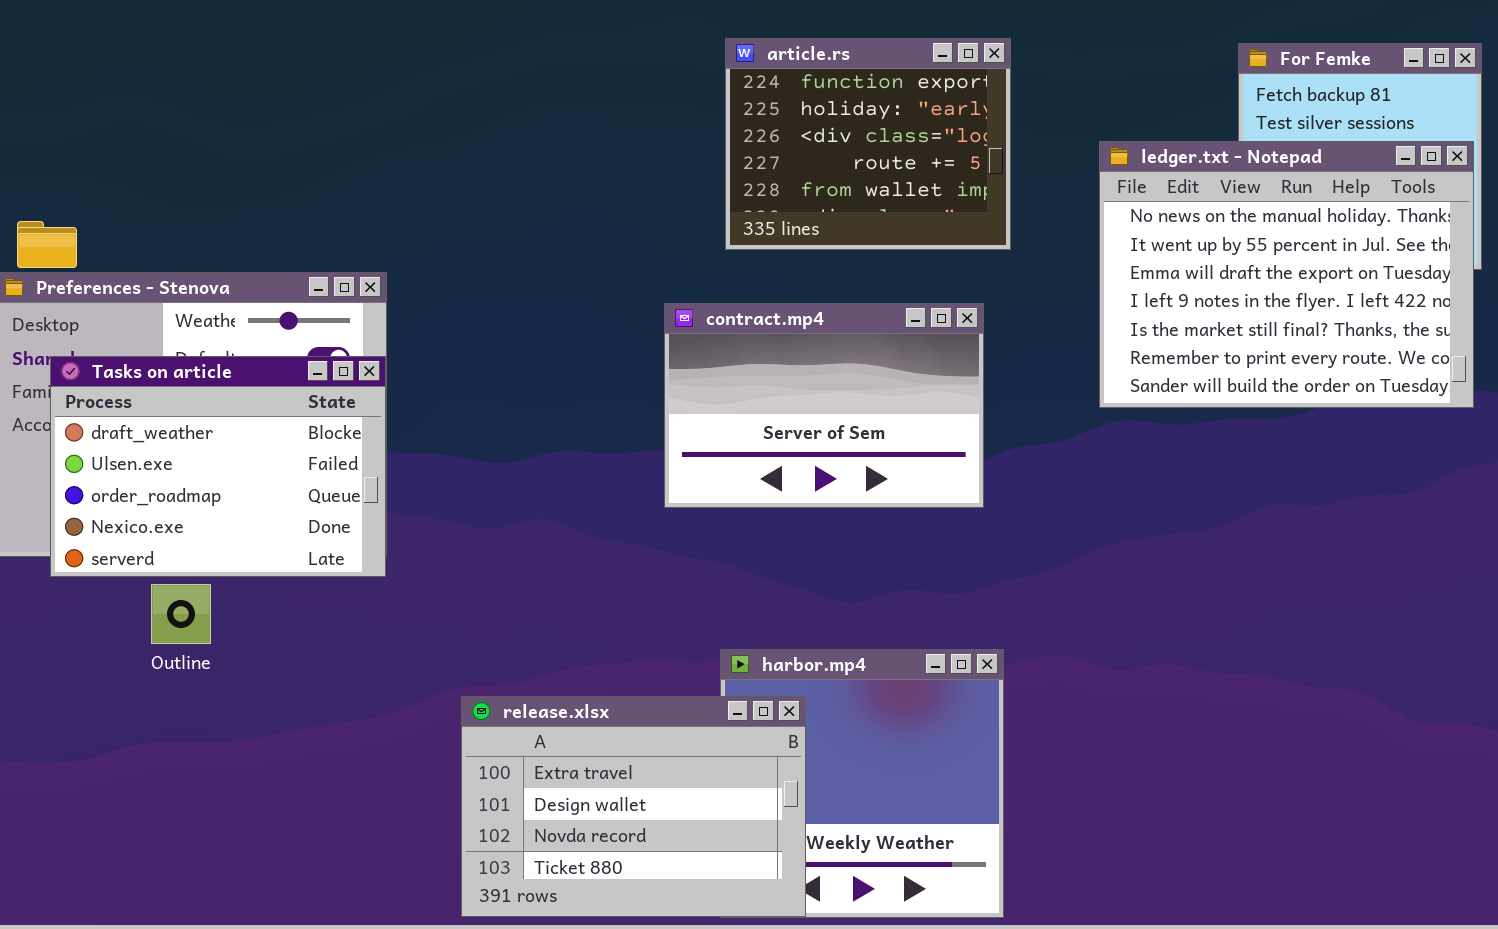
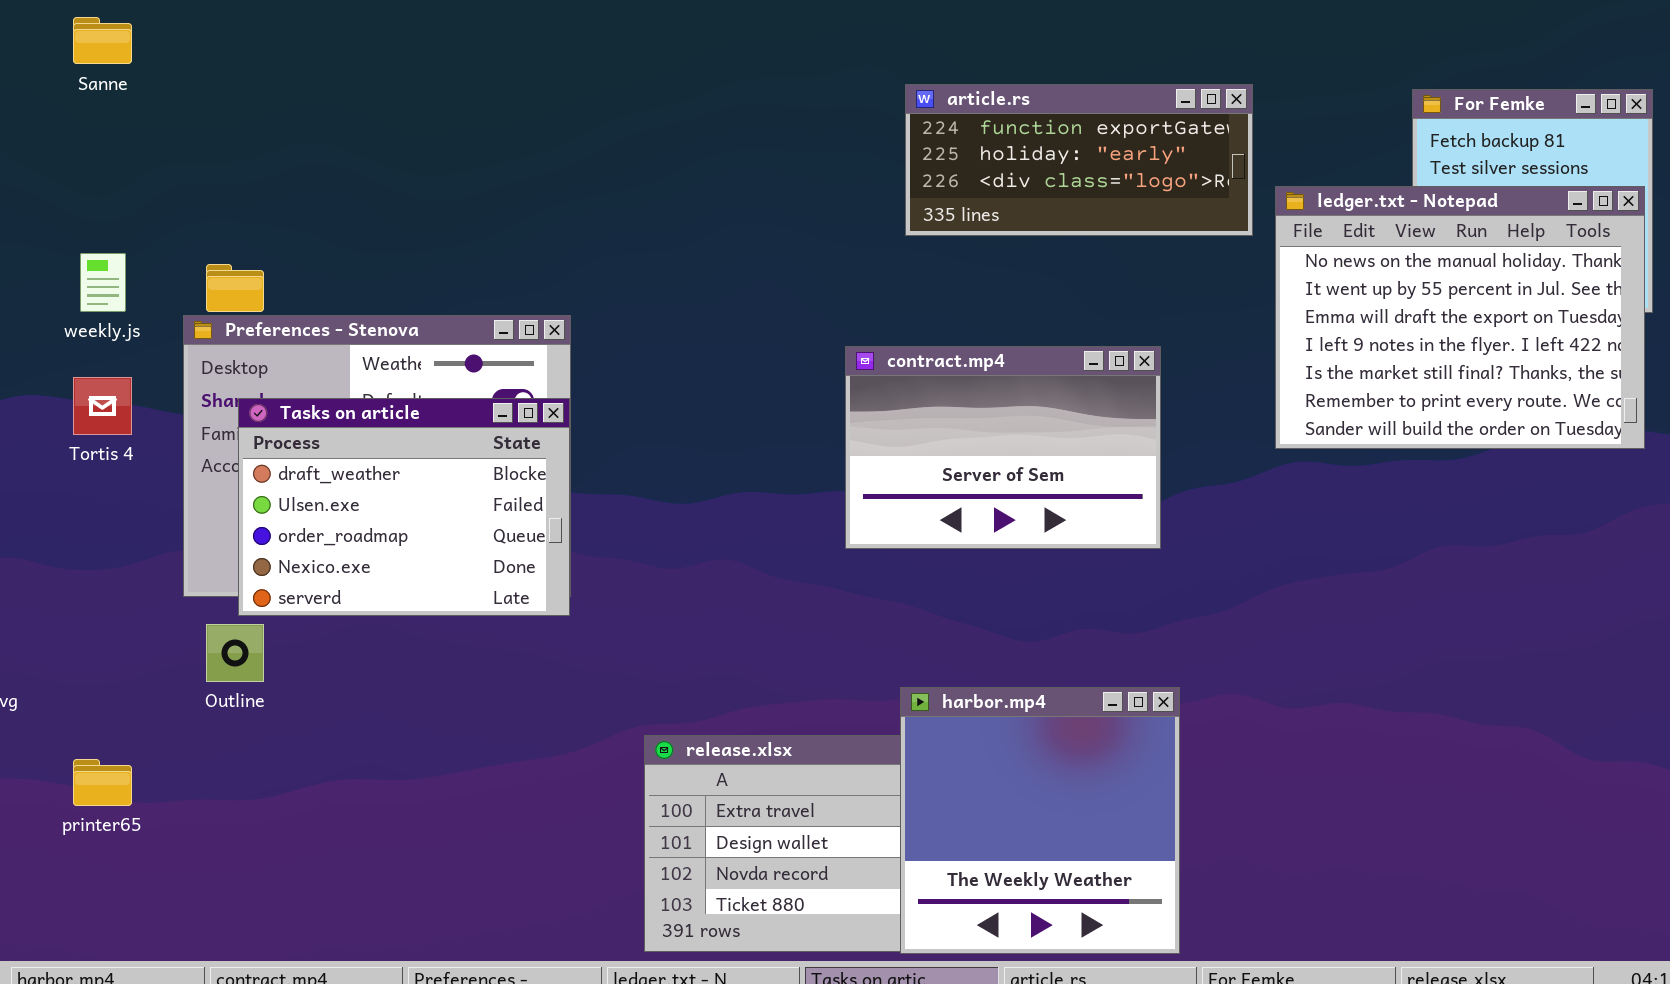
article.rs: [725,38,1011,250] -> [905,84,1253,236], resized
Outline: [151,584,211,644] -> [206,624,264,682], moved
harbor.mp4: [720,649,1004,918] -> [900,687,1180,954], raised

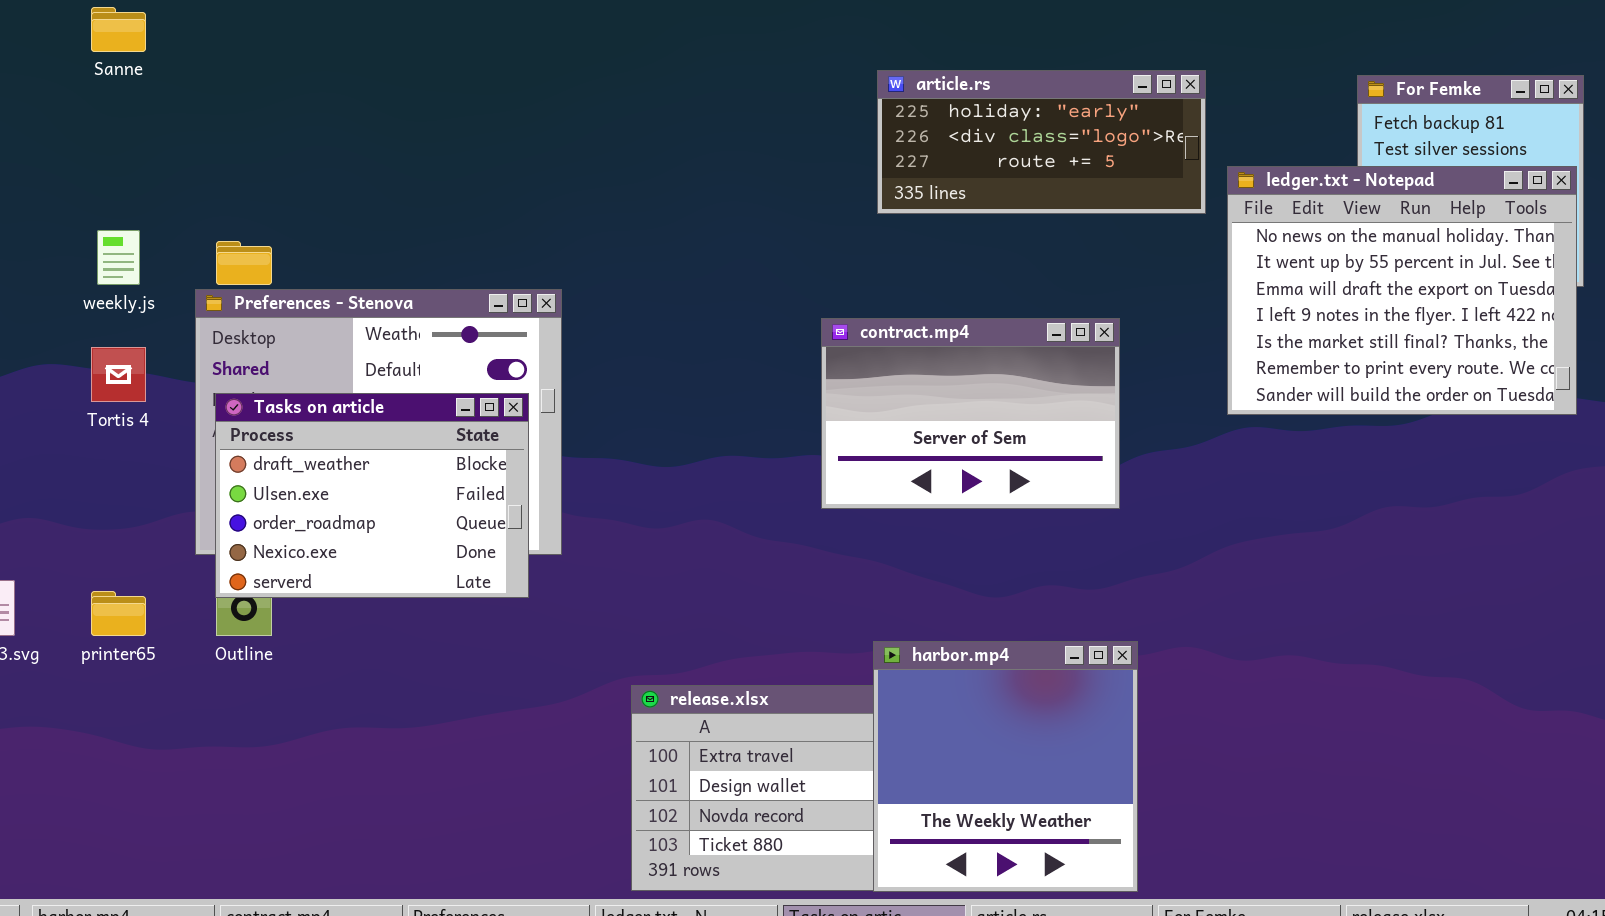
article.rs: [905,84,1253,236] -> [877,70,1206,214], scrolled down 1 row
Tasks on article: [238,398,570,616] -> [215,393,529,598], moved
printer65: [73,759,132,806] -> [91,591,146,636], moved

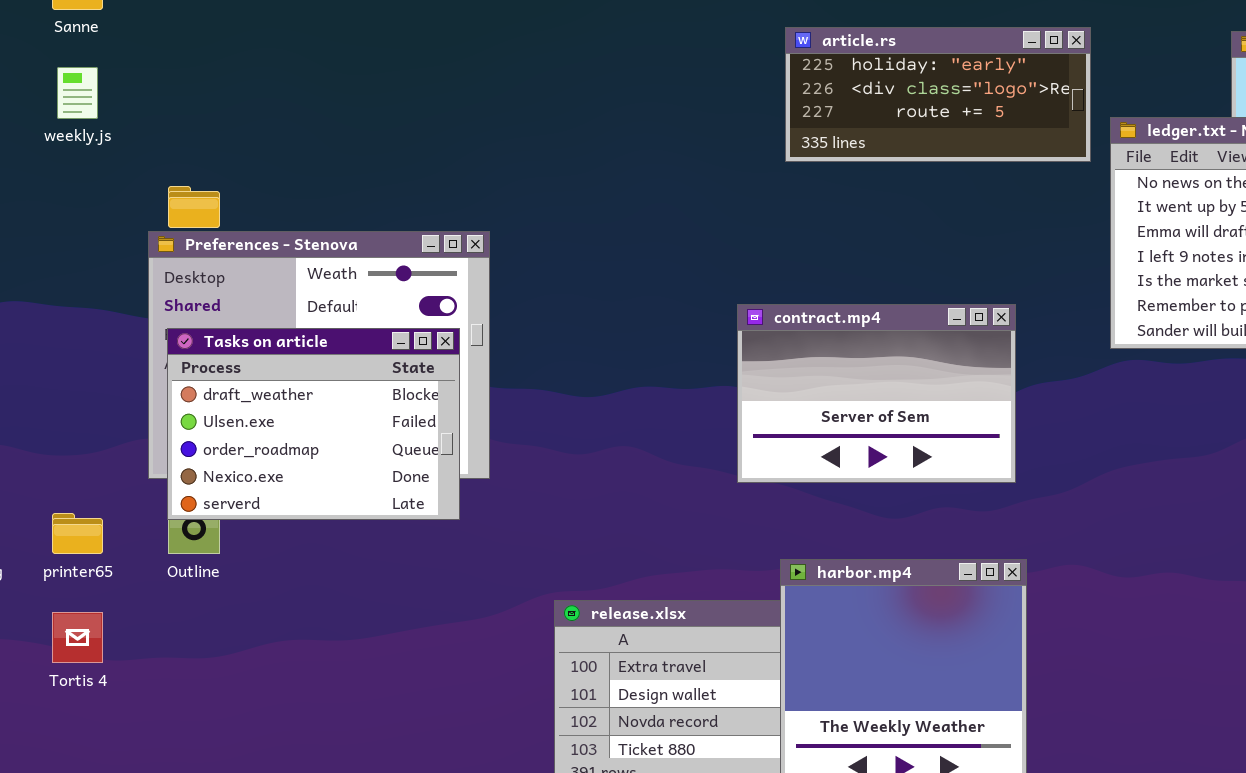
weekly.js: [97,230,140,285] -> [57,67,98,119], moved
contract.mp4: [821,318,1120,509] -> [737,304,1016,483], moved
Tortis 4: [91,347,146,402] -> [52,612,103,663], moved

